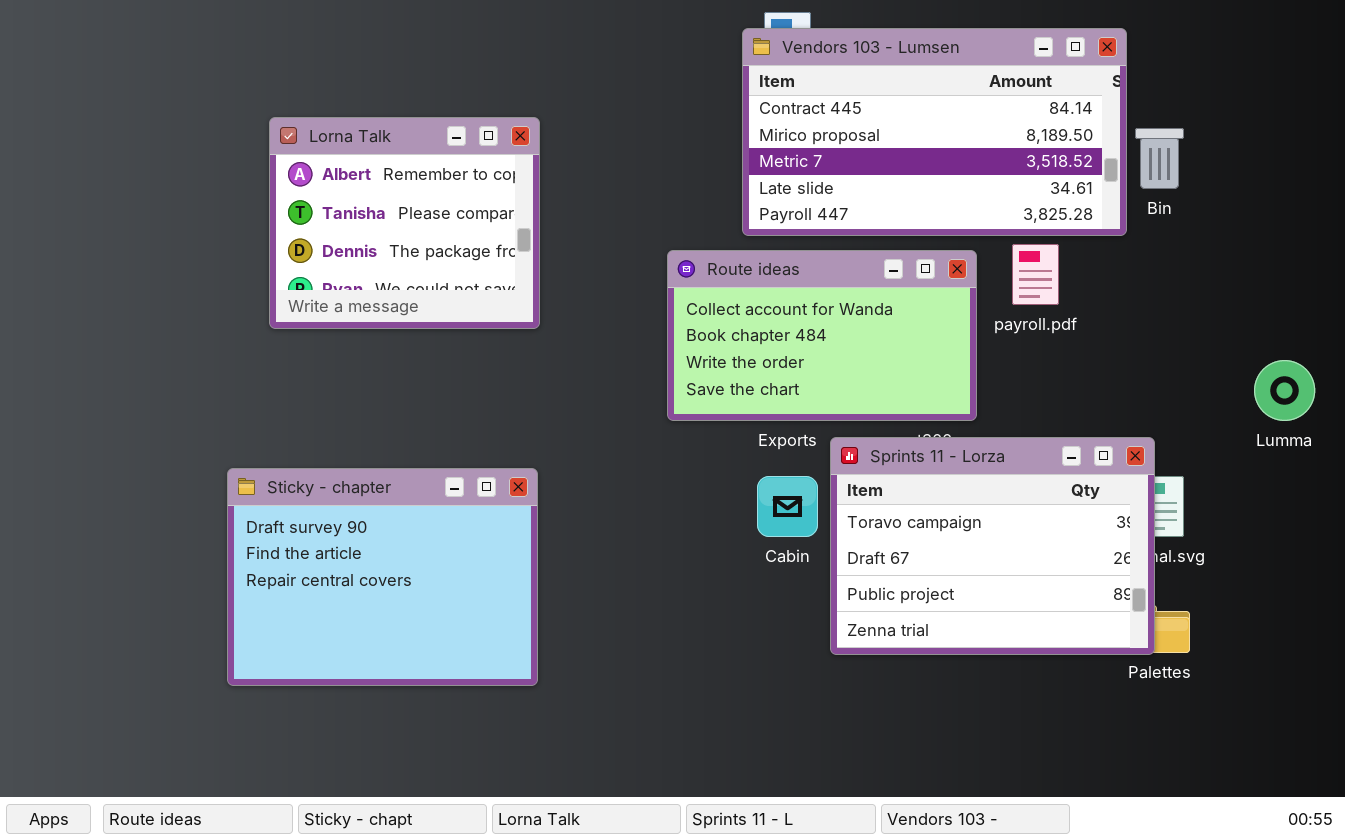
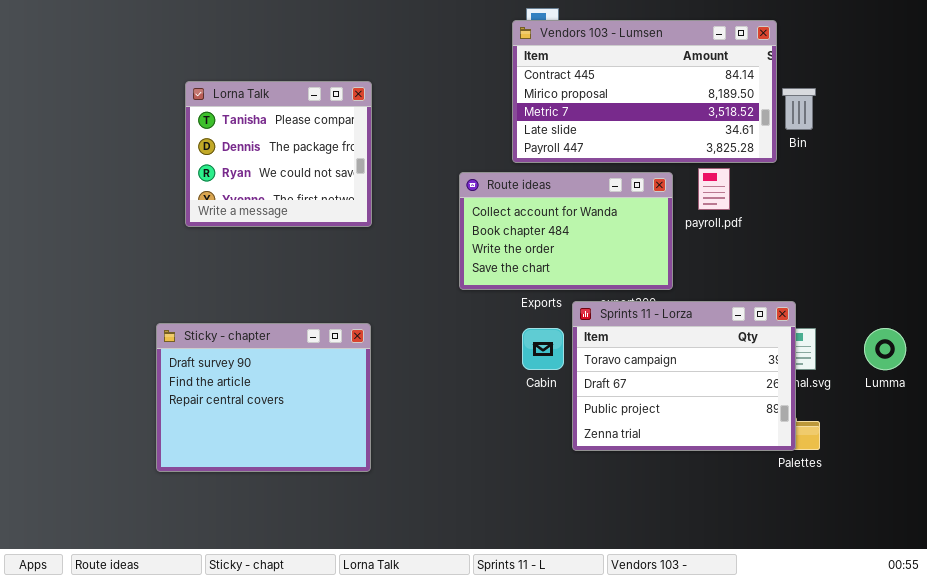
Lorna Talk: [269,117,540,329] -> [185,81,372,227], scrolled down 1 row
Lumma: [1254,360,1315,421] -> [864,328,906,370], moved

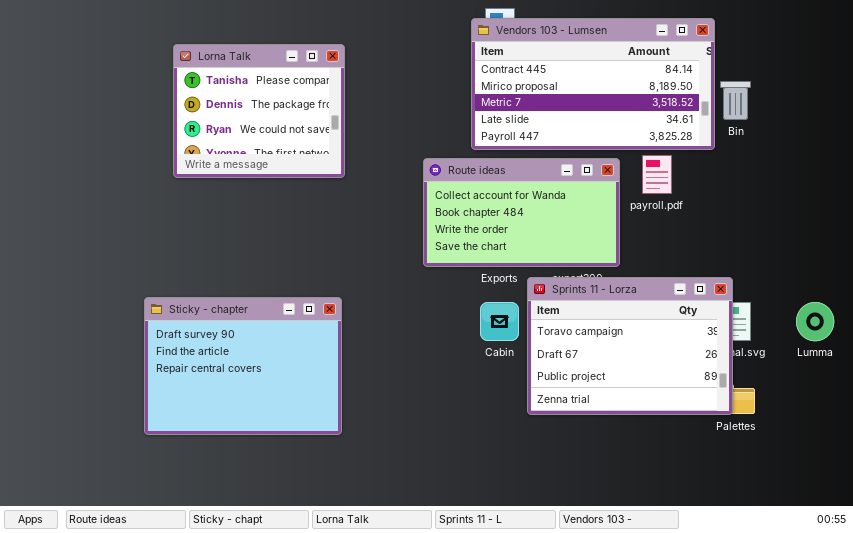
Lorna Talk: [185,81,372,227] -> [173,44,345,178], moved

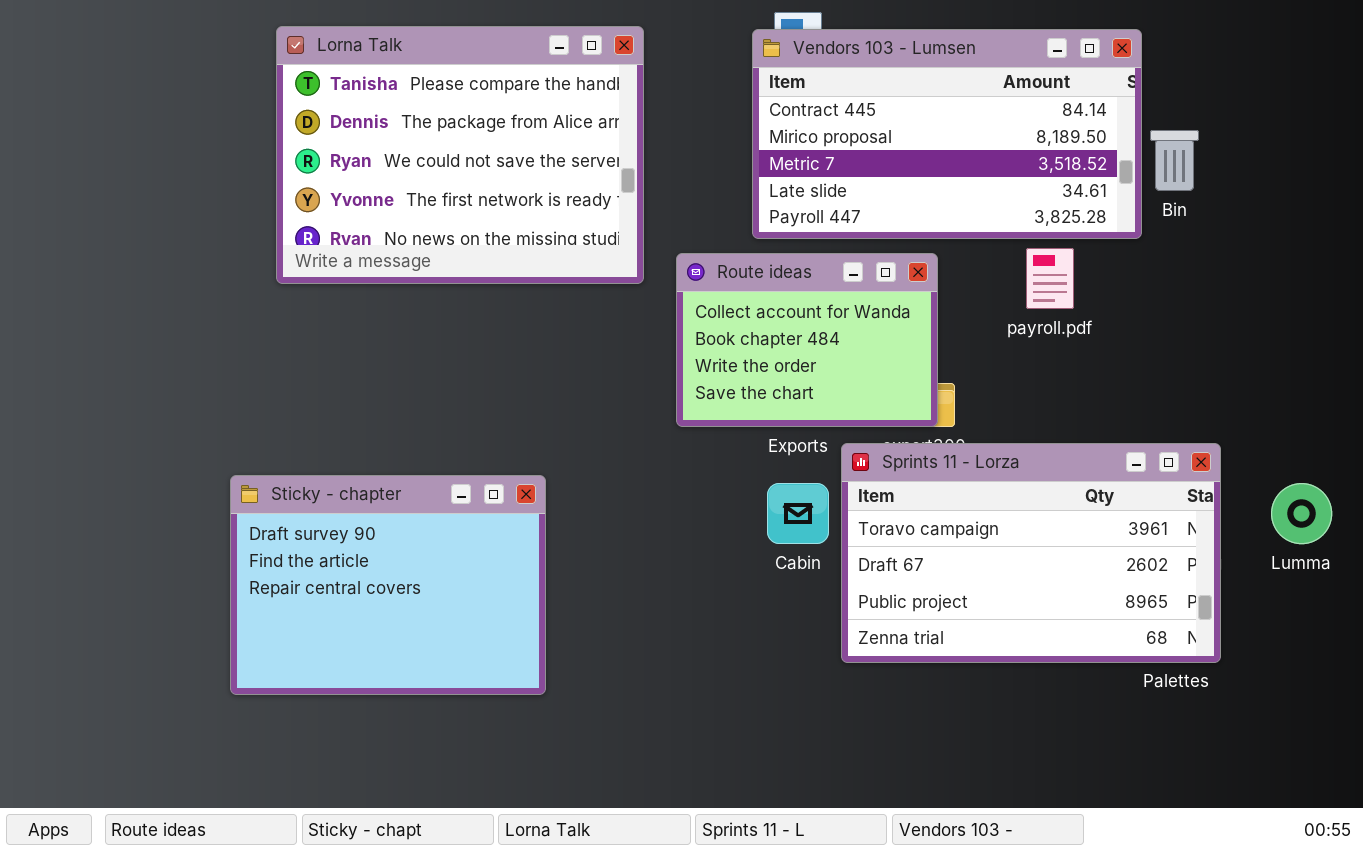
Lorna Talk: [173,44,345,178] -> [276,26,644,284], resized
Route ideas: [423,158,620,267] -> [676,253,938,427], resized
Sprints 11 - Lorza: [527,277,733,415] -> [841,443,1221,663], resized

